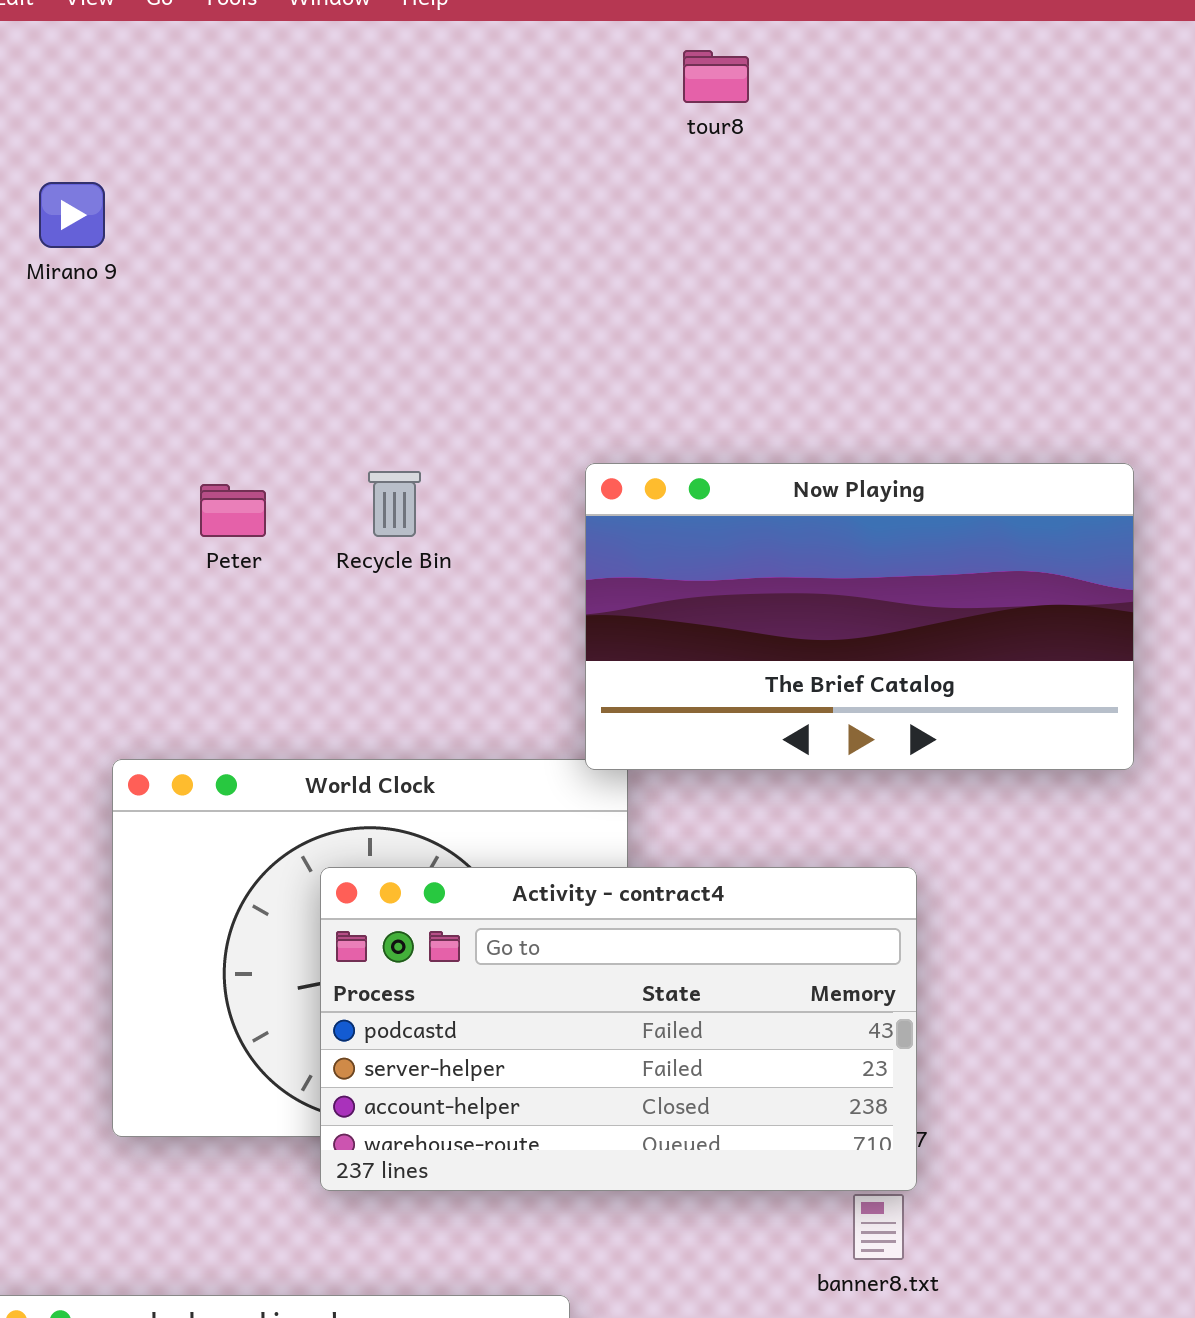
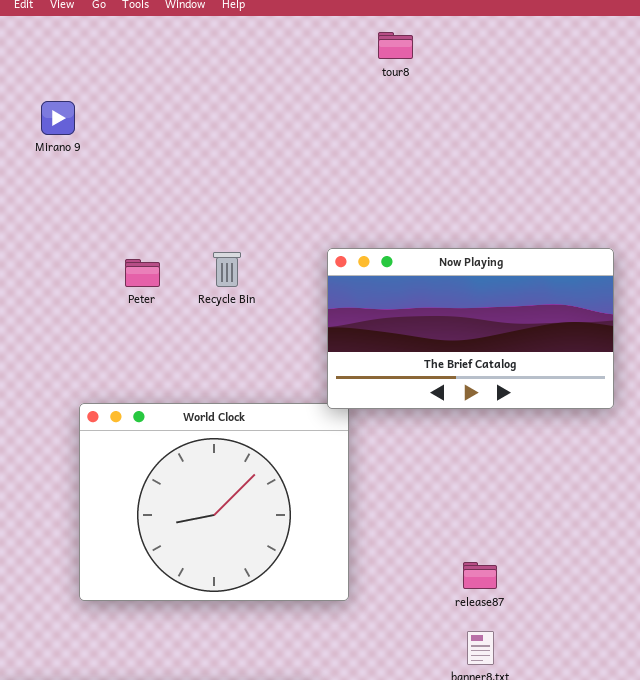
Activity - contract4: [320,867,917,1191] -> none, closed

